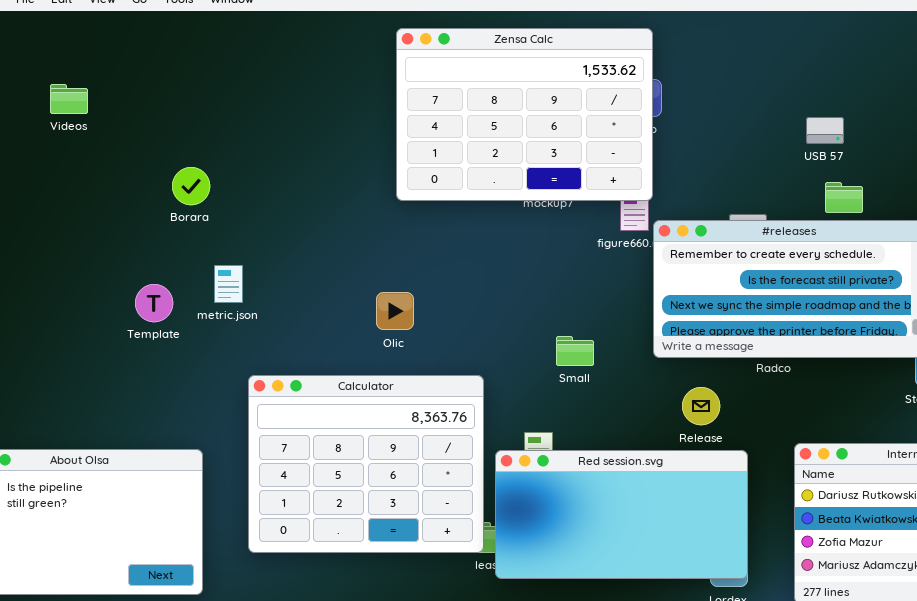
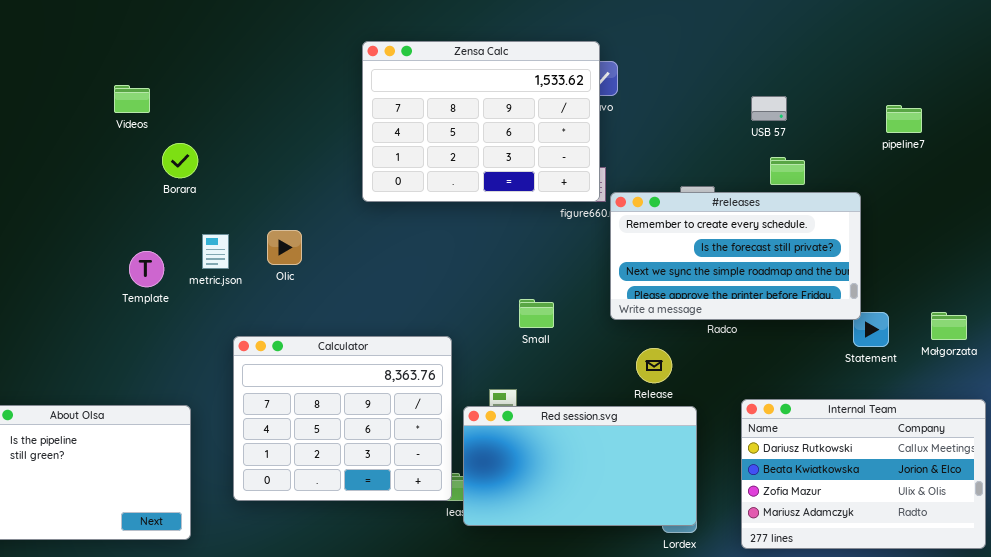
Zensa Calc: [396,28,653,201] -> [362,41,600,202], moved
Videos: [50,84,88,114] -> [114,85,150,113], moved
Olic: [376,292,414,330] -> [267,230,302,265], moved

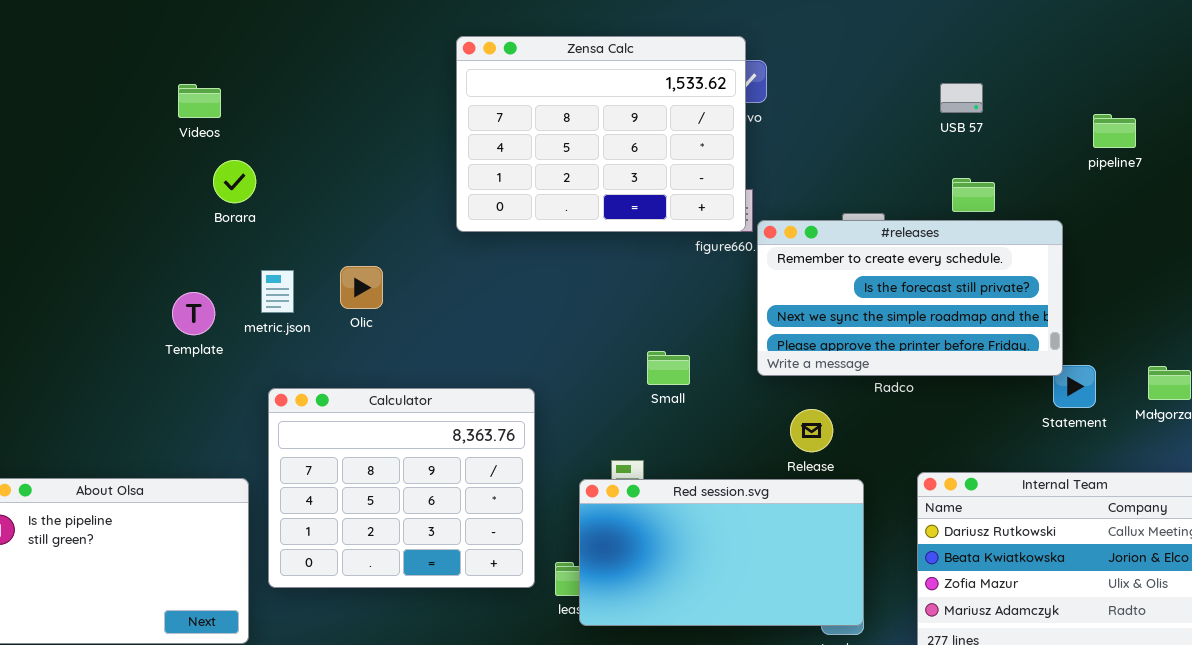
Videos: [114,85,150,113] -> [178,84,221,118], moved
USB 57: [751,96,787,121] -> [940,83,983,113], moved
Calculator: [233,336,452,501] -> [268,388,535,588], moved

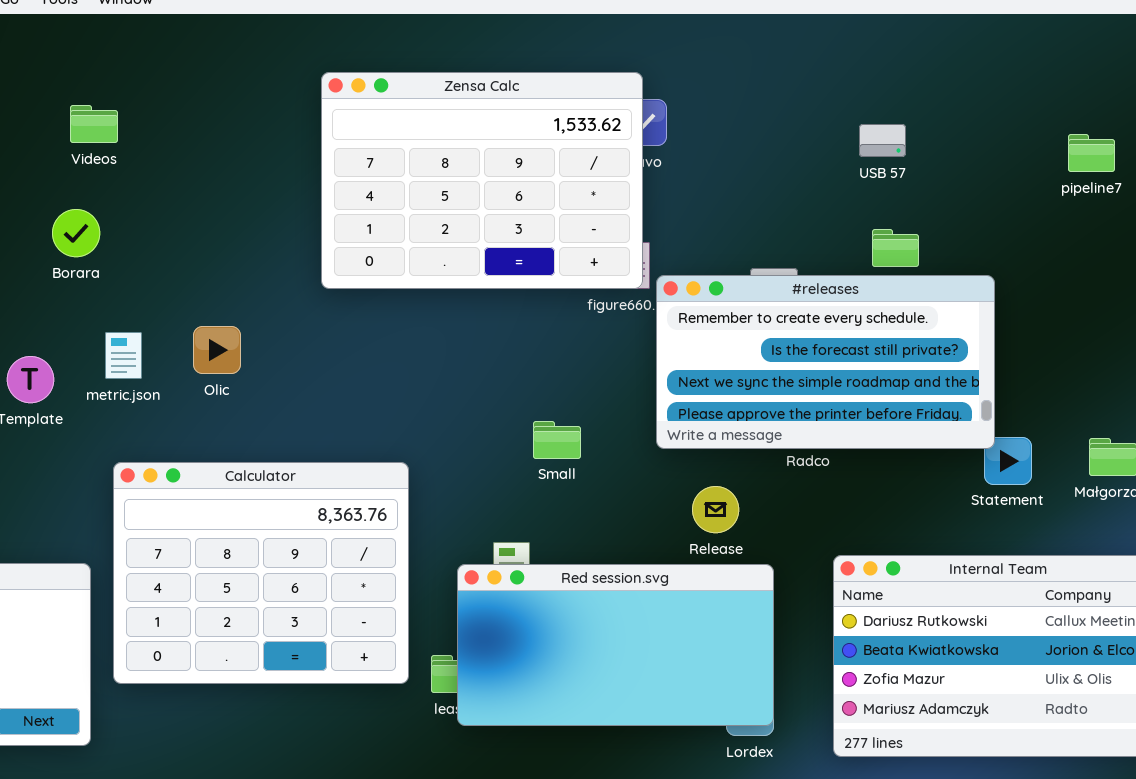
Videos: [178,84,221,118] -> [70,105,118,143], moved
pipeline7: [1093,114,1136,148] -> [1068,134,1115,172], moved

